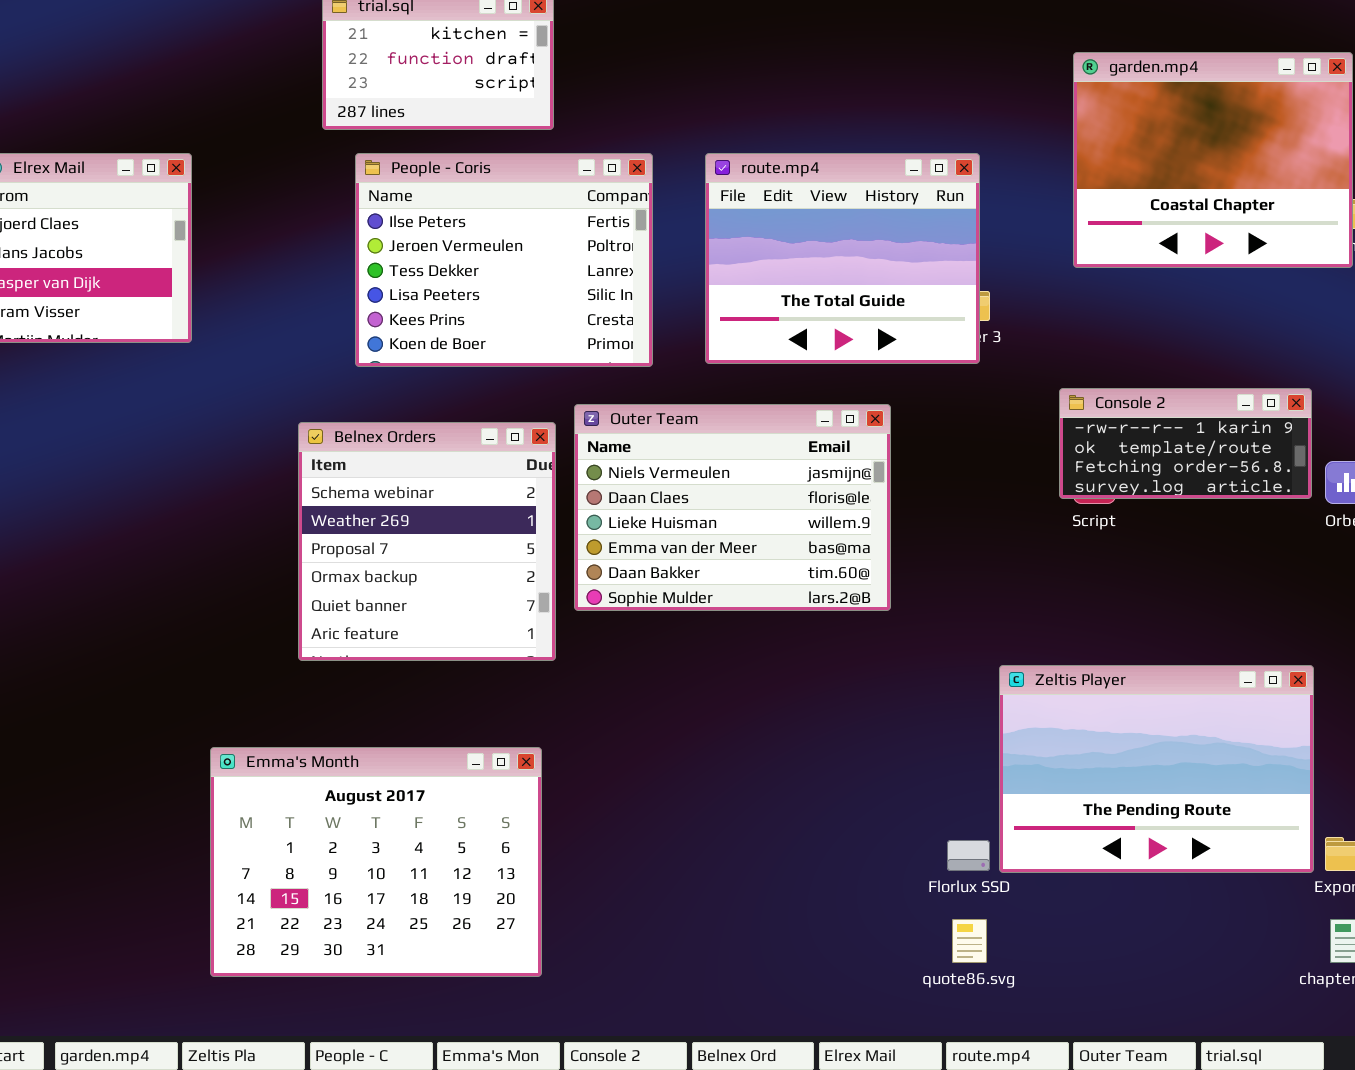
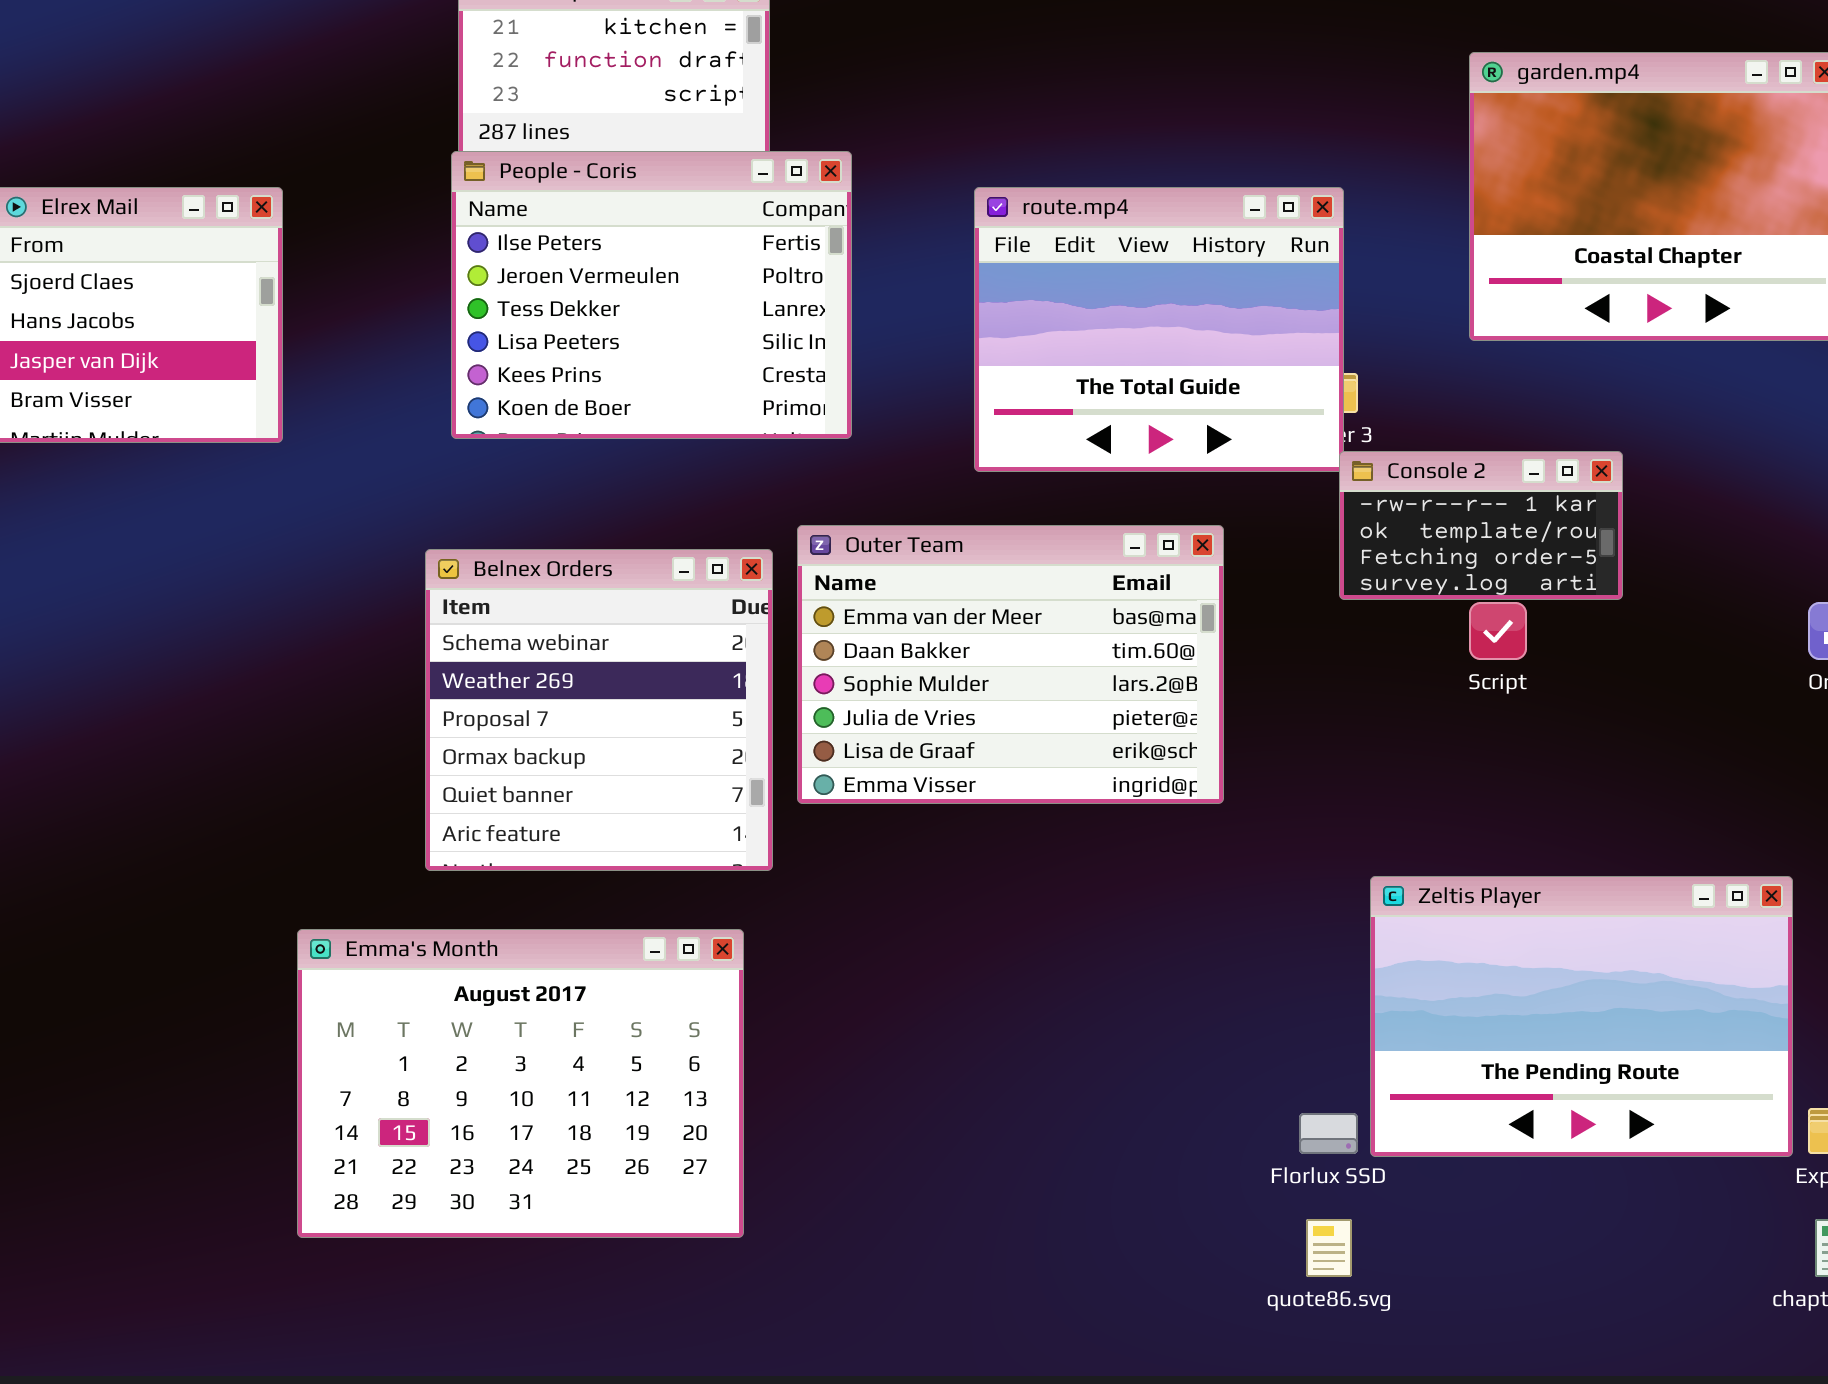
People - Coris: [355,153,653,367] -> [451,151,852,439], moved
Console 2: [1059,388,1312,499] -> [1339,451,1623,600], moved, resized
Outer Team: [574,404,891,611] -> [797,525,1224,804], scrolled down 3 rows
Emma's Month: [210,747,542,977] -> [297,929,744,1238], moved

